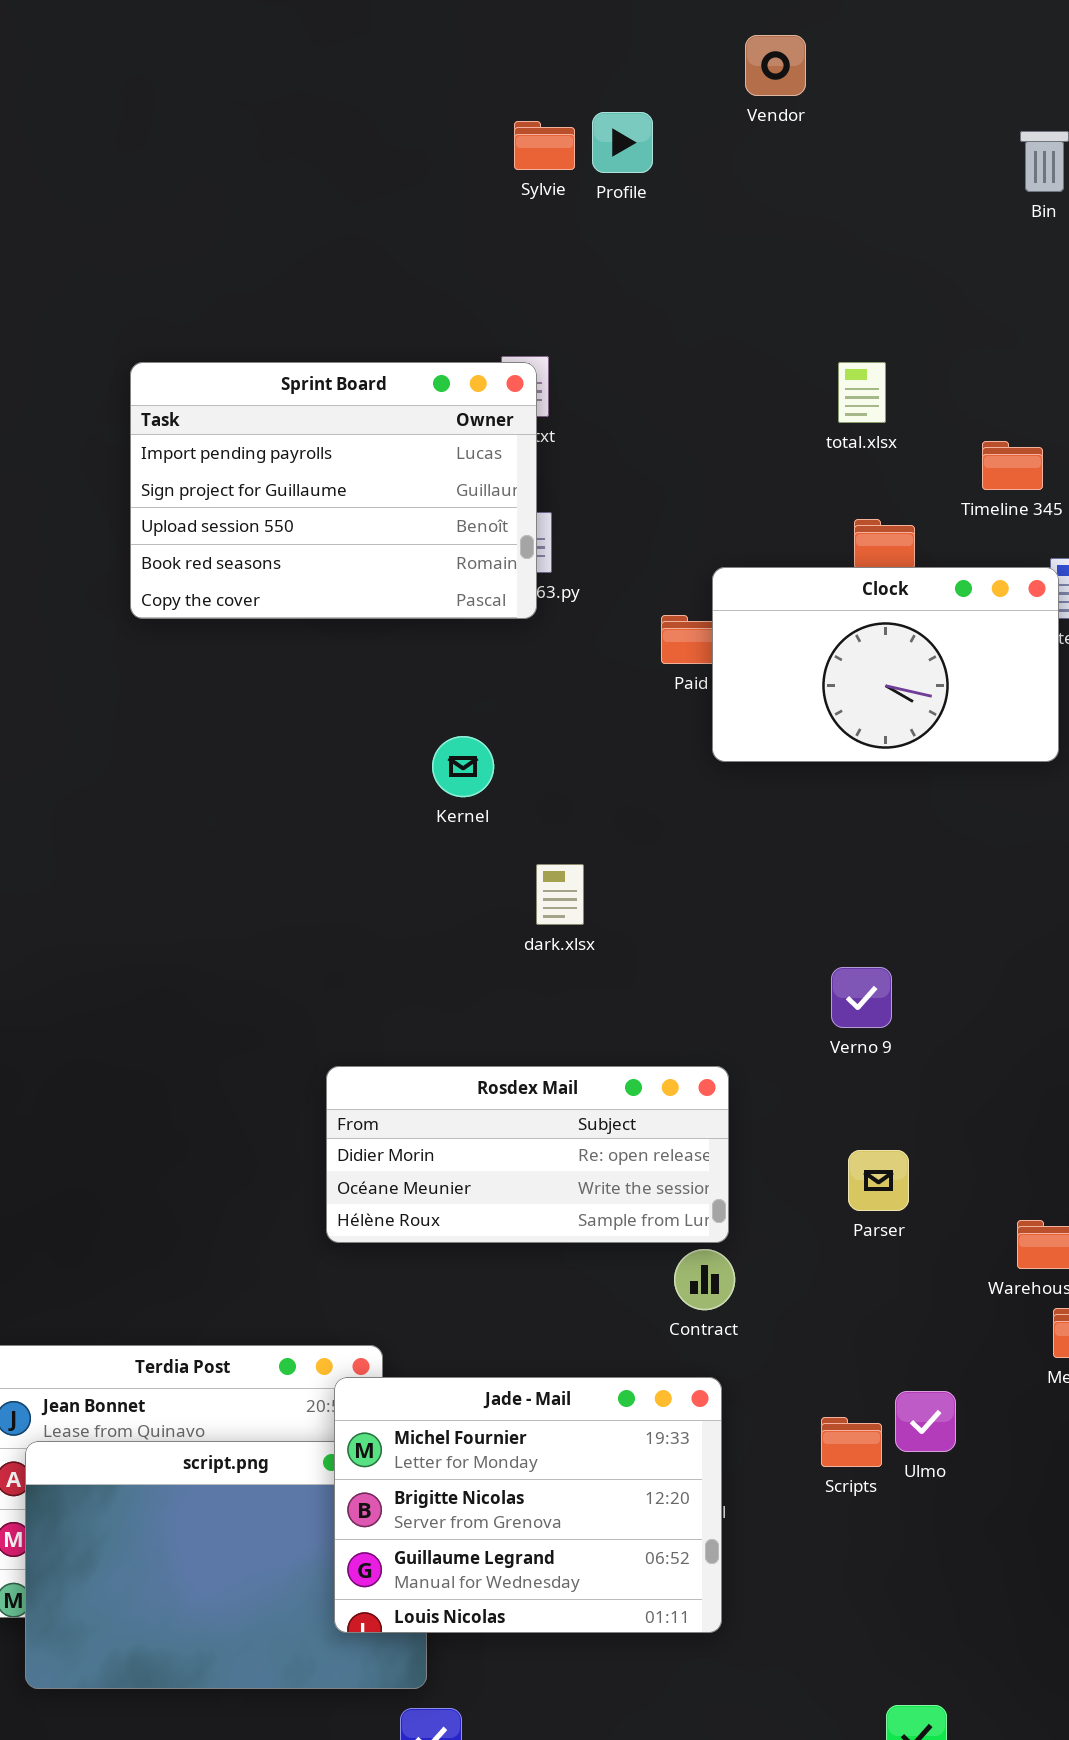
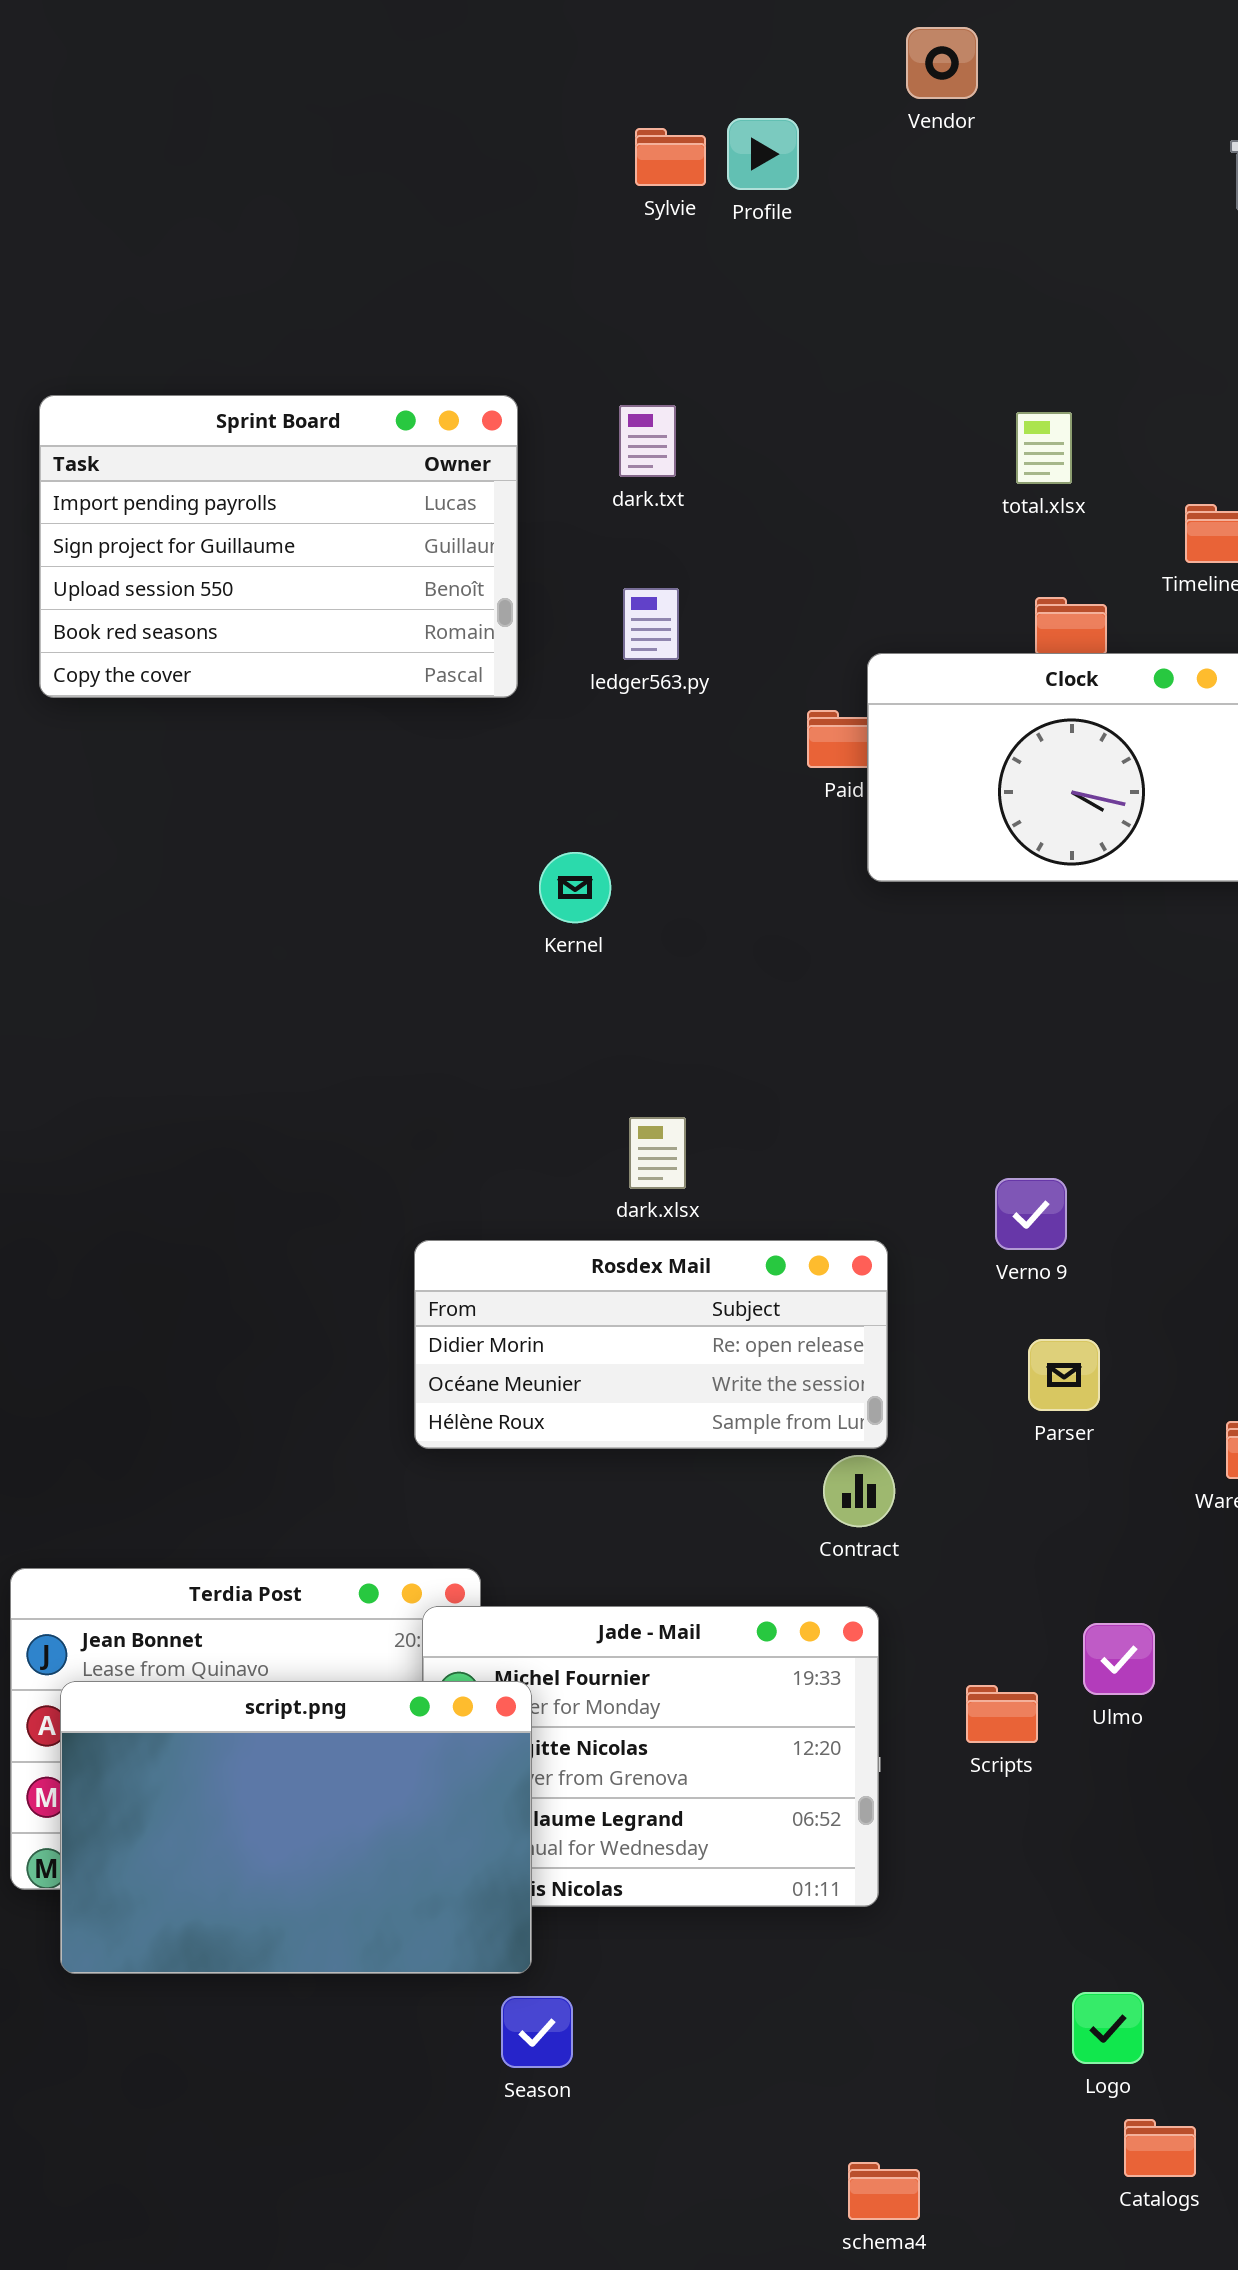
Sprint Board: [130,362,537,619] -> [39,395,518,698], moved
dark.xlsx: [536,864,584,925] -> [629,1117,686,1189], moved
Verno 9: [831,967,892,1028] -> [995,1178,1067,1250], moved
Scripts: [821,1417,882,1467] -> [966,1685,1038,1743], moved
script.png: [25,1441,427,1689] -> [60,1681,532,1974], raised

